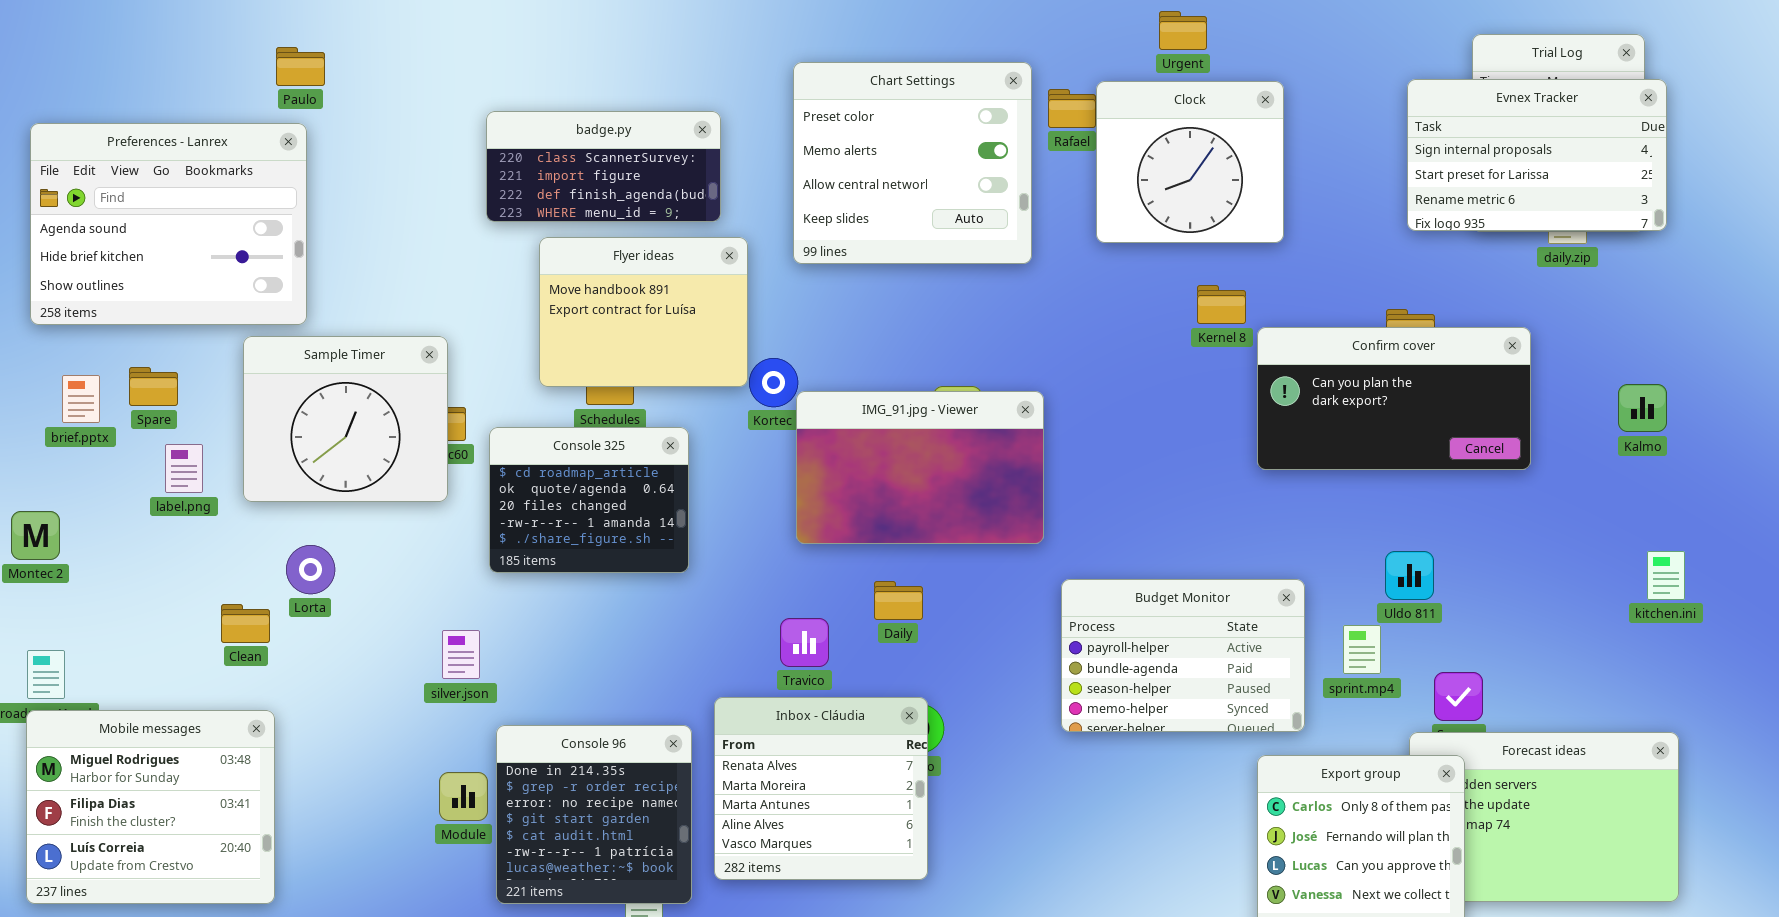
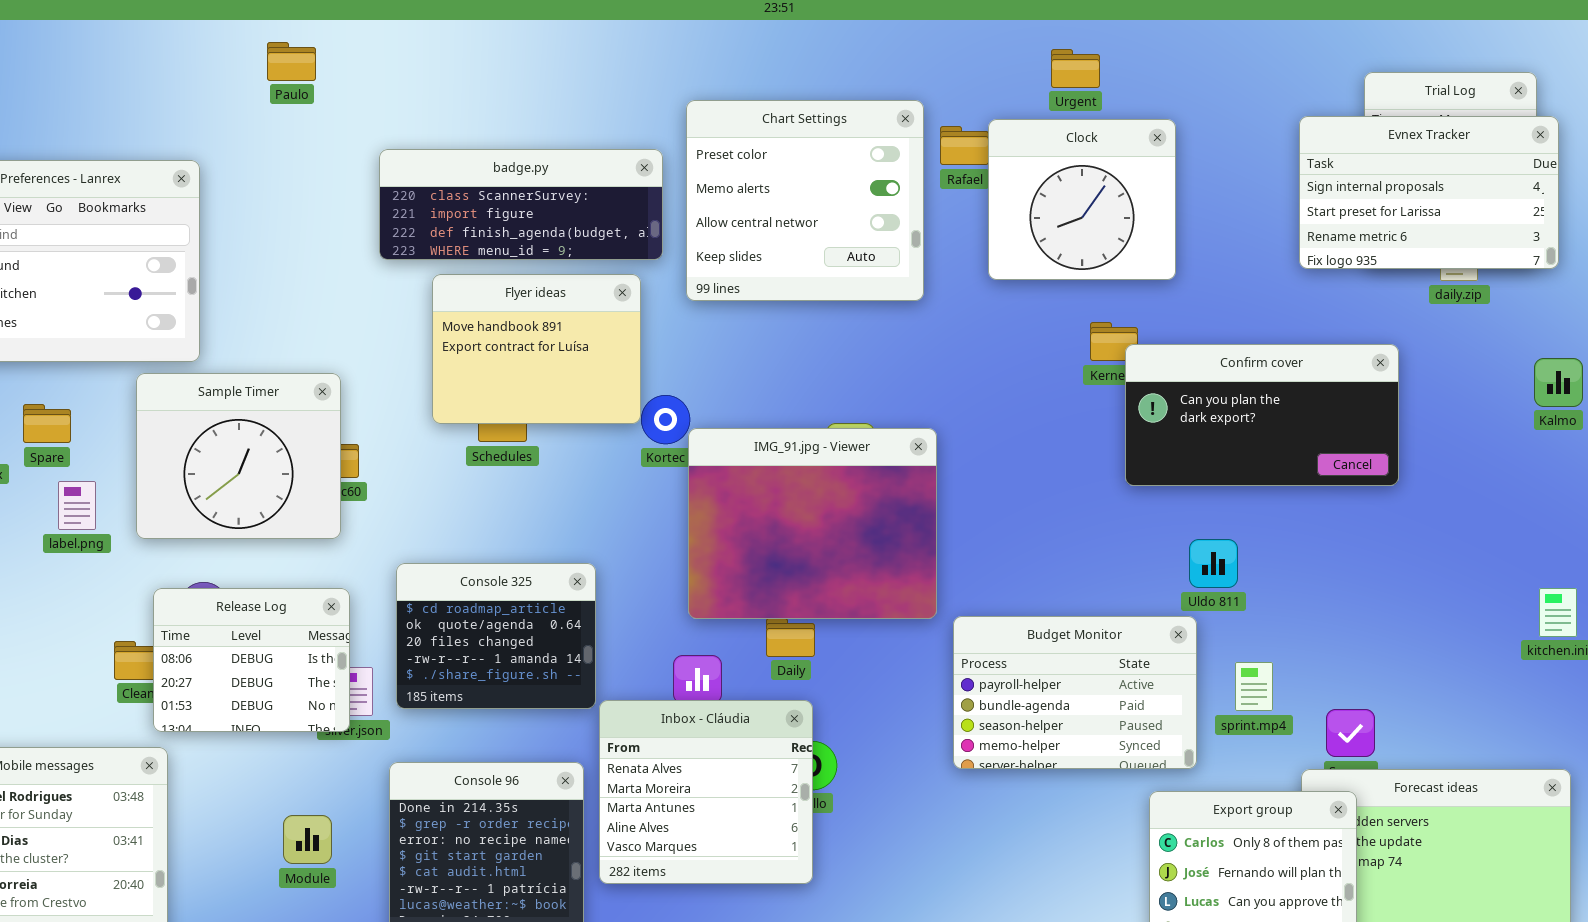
Paulo: [276,47,325,86] -> [267,42,316,81], moved
badge.py: [486,111,721,222] -> [379,149,663,260], resized
Confirm cover: [1257,327,1531,470] -> [1125,344,1399,486], moved
Kalmo: [1618,384,1667,432] -> [1534,358,1583,407], moved
IMG_91.jpg - Viewer: [796,391,1044,544] -> [688,428,937,619], resized
Console 325: [489,427,689,573] -> [396,563,596,709], moved
Release Log: none -> [153,588,350,732], opened
Uldo 811: [1385,551,1434,600] -> [1189,539,1238,588], moved
Inbox - Cláudia: [714,697,928,880] -> [599,700,813,884], moved
Module: [439,772,488,821] -> [283,815,332,864], moved

